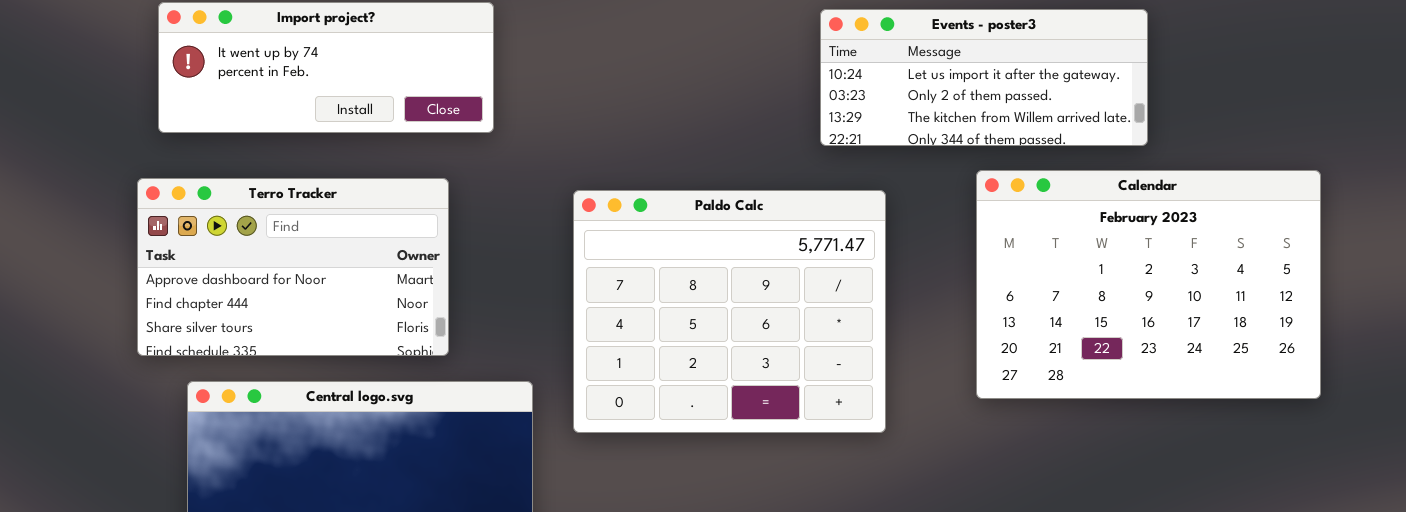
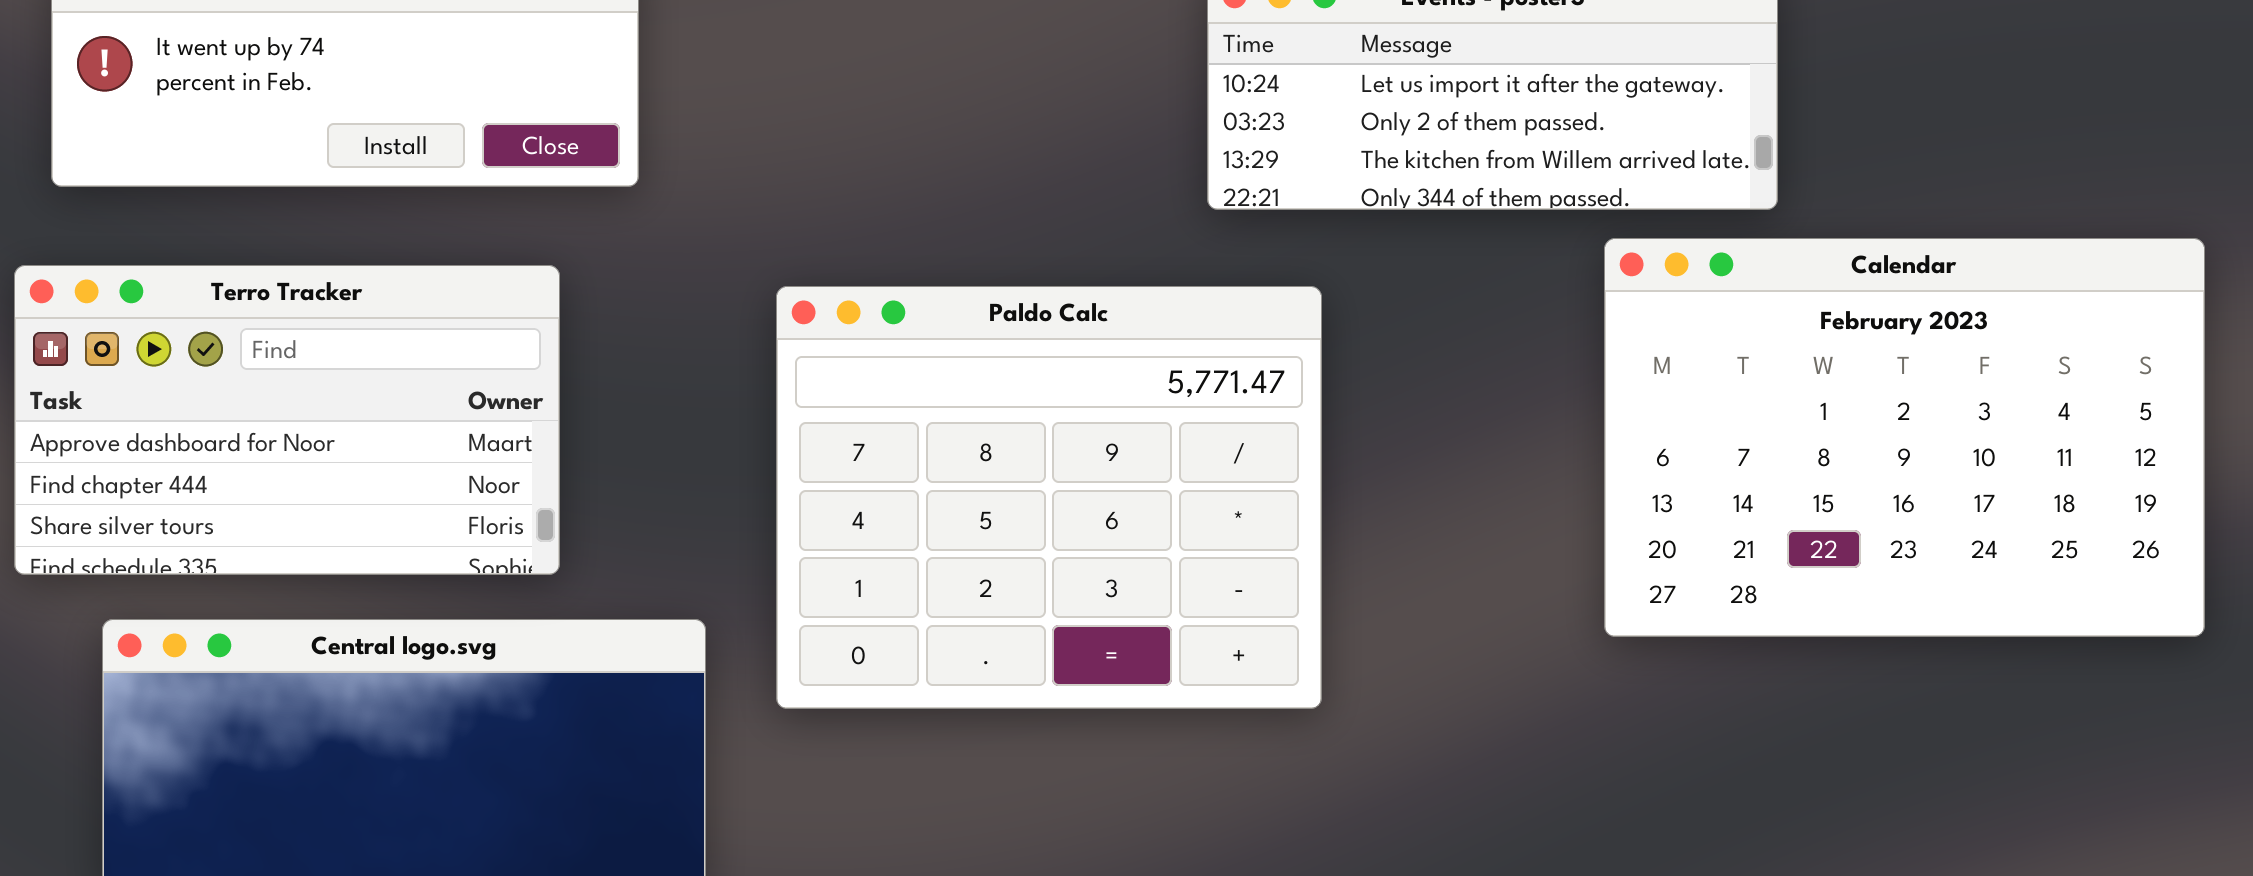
Calendar: [976,170,1321,399] -> [1604,238,2205,637], moved

